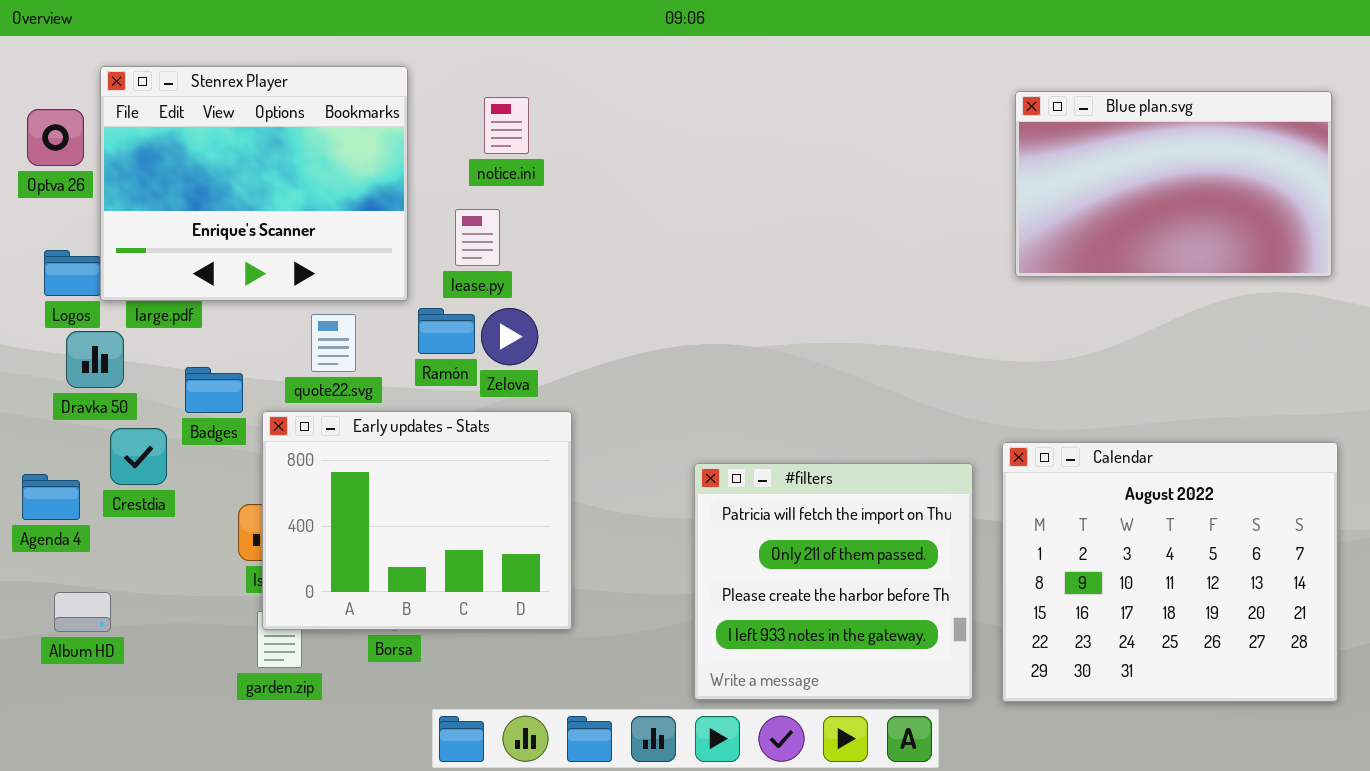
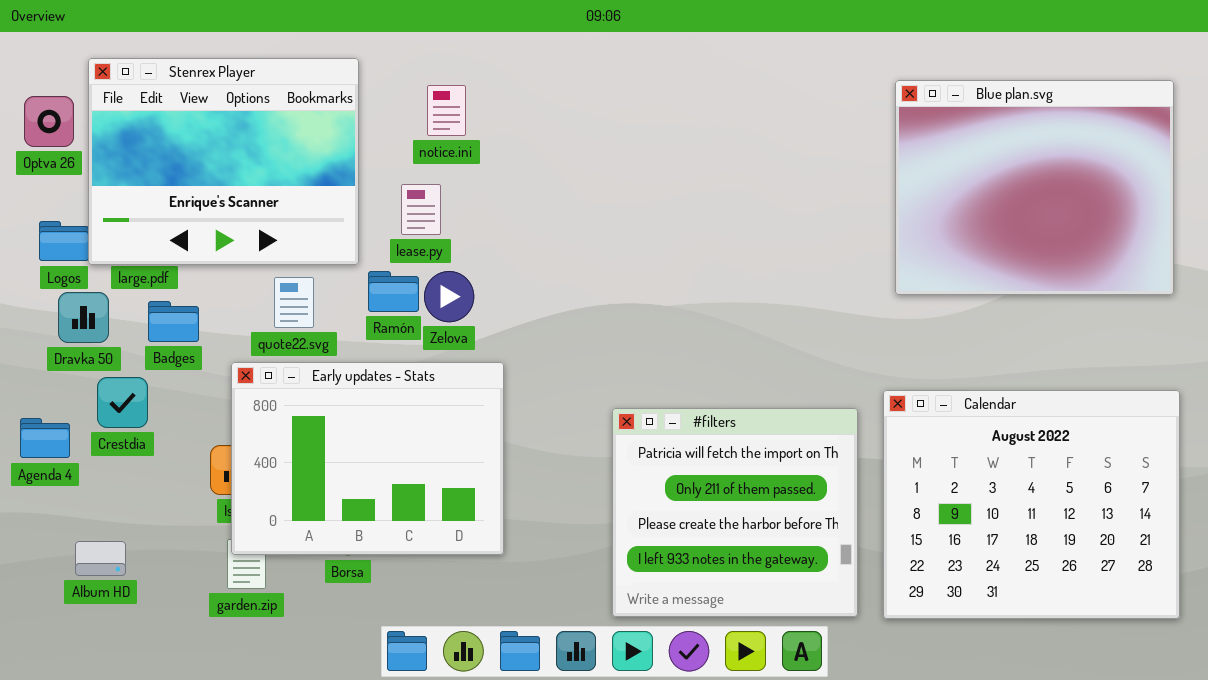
Blue plan.svg: [1015,91,1332,277] -> [895,80,1174,295], resized
Badges: [185,367,243,413] -> [148,301,199,342], moved
Album HD: [54,592,111,632] -> [75,541,126,576], moved

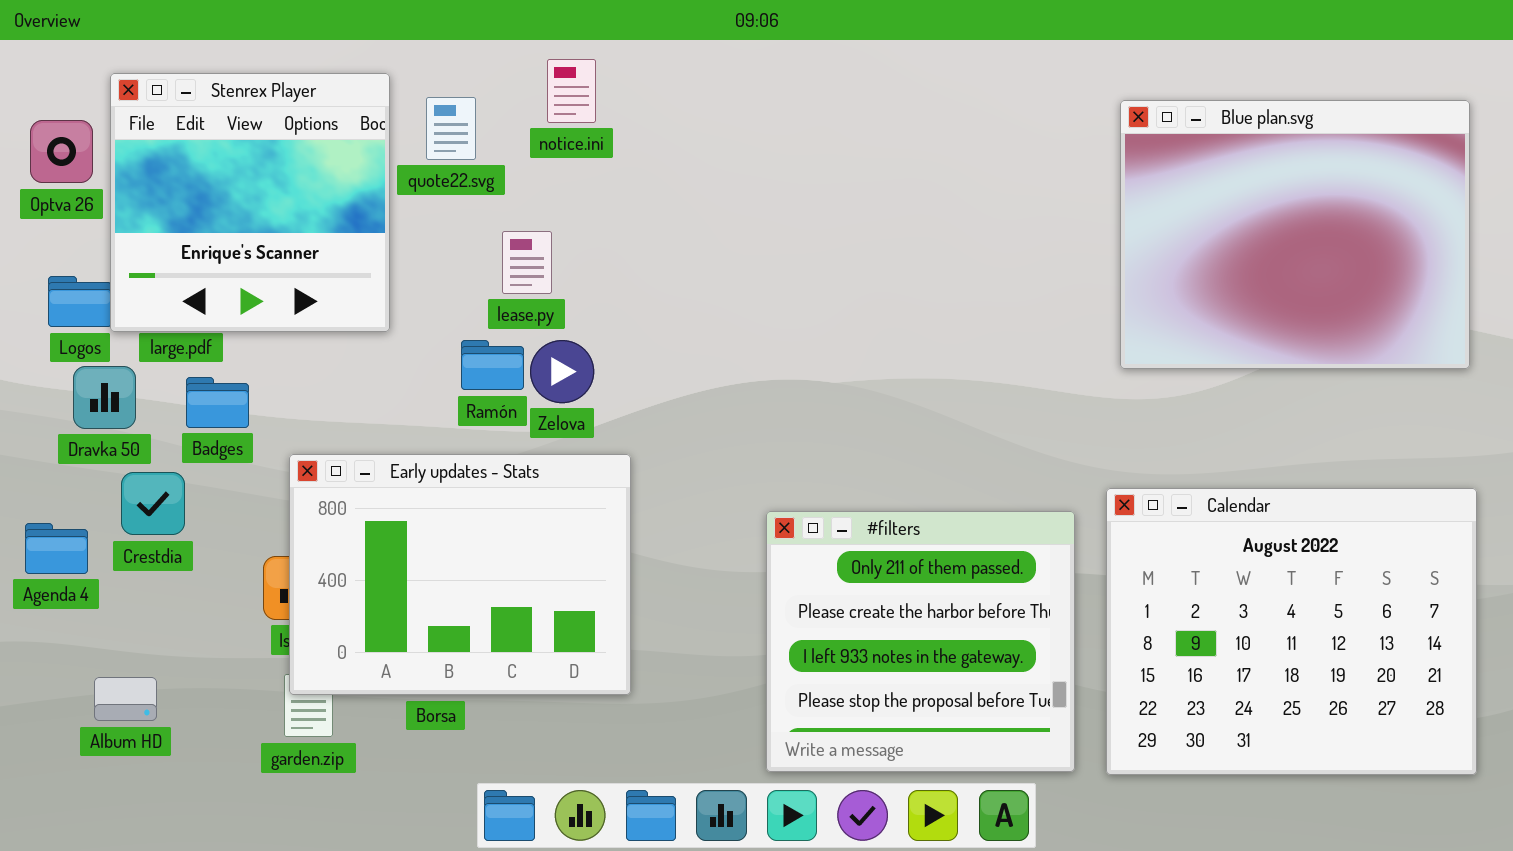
Stenrex Player: [88,58,359,265] -> [110,73,390,332], resized
notice.ini: [427,85,466,136] -> [547,59,596,123], moved
quote22.svg: [274,277,314,328] -> [426,97,476,160], moved
#filters: [612,408,858,617] -> [766,511,1075,772], scrolled down 1 row

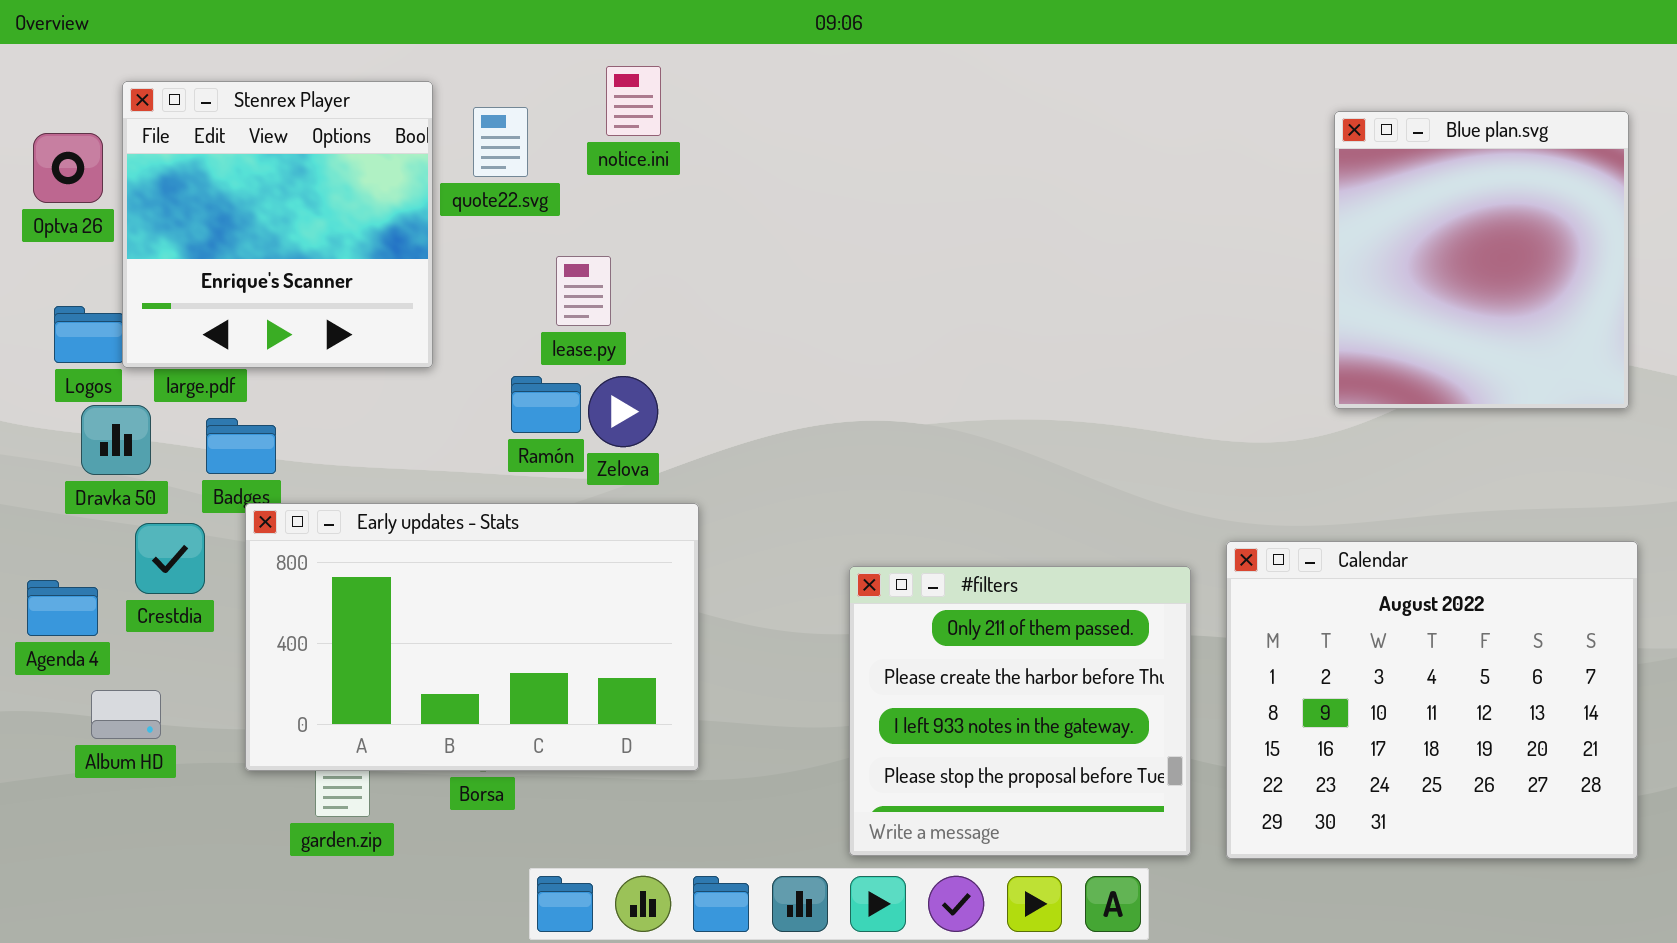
Blue plan.svg: [1120,100,1470,369] -> [1334,111,1629,409], resized
Early updates - Stats: [289,454,631,695] -> [245,503,699,771], resized
Album HD: [94,677,157,721] -> [91,690,161,739], moved

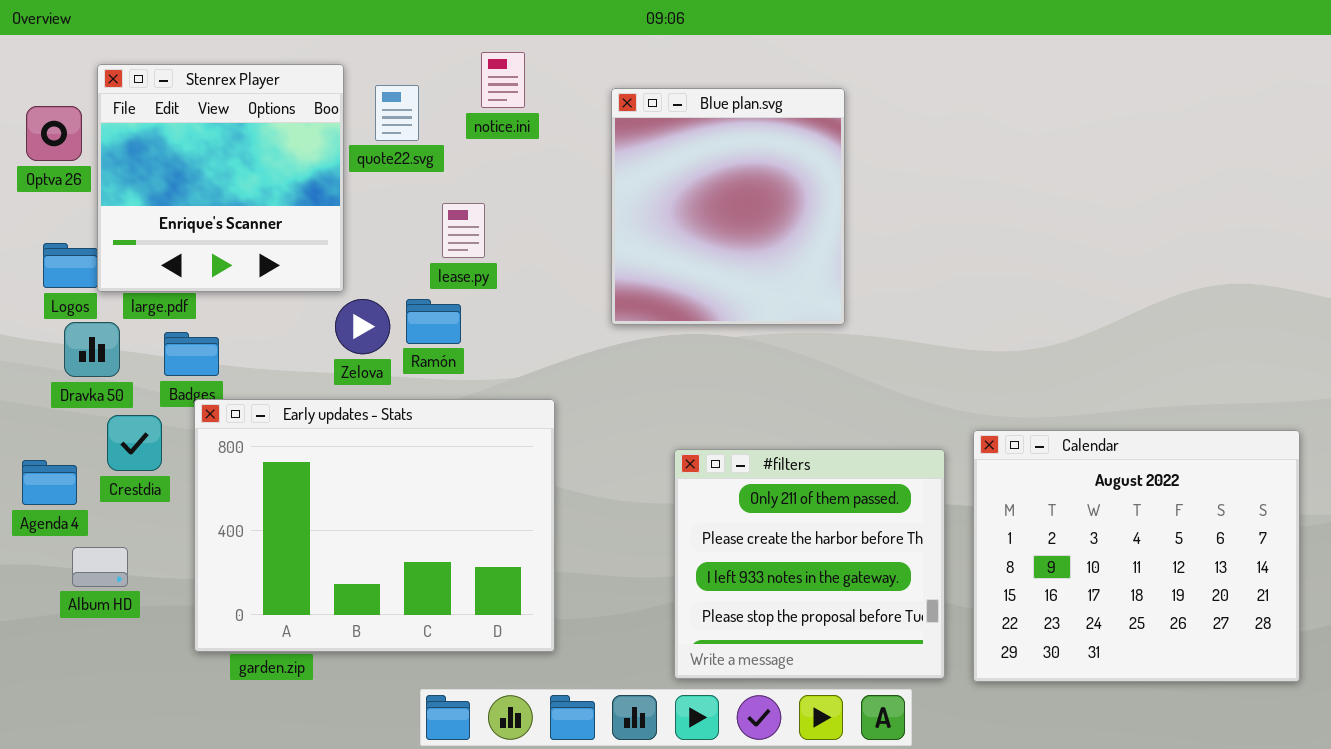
Blue plan.svg: [1334,111,1629,409] -> [611,88,845,325], moved
Zelova: [588,376,658,447] -> [335,299,390,354], moved
Early updates - Stats: [245,503,699,771] -> [194,399,555,652], resized

